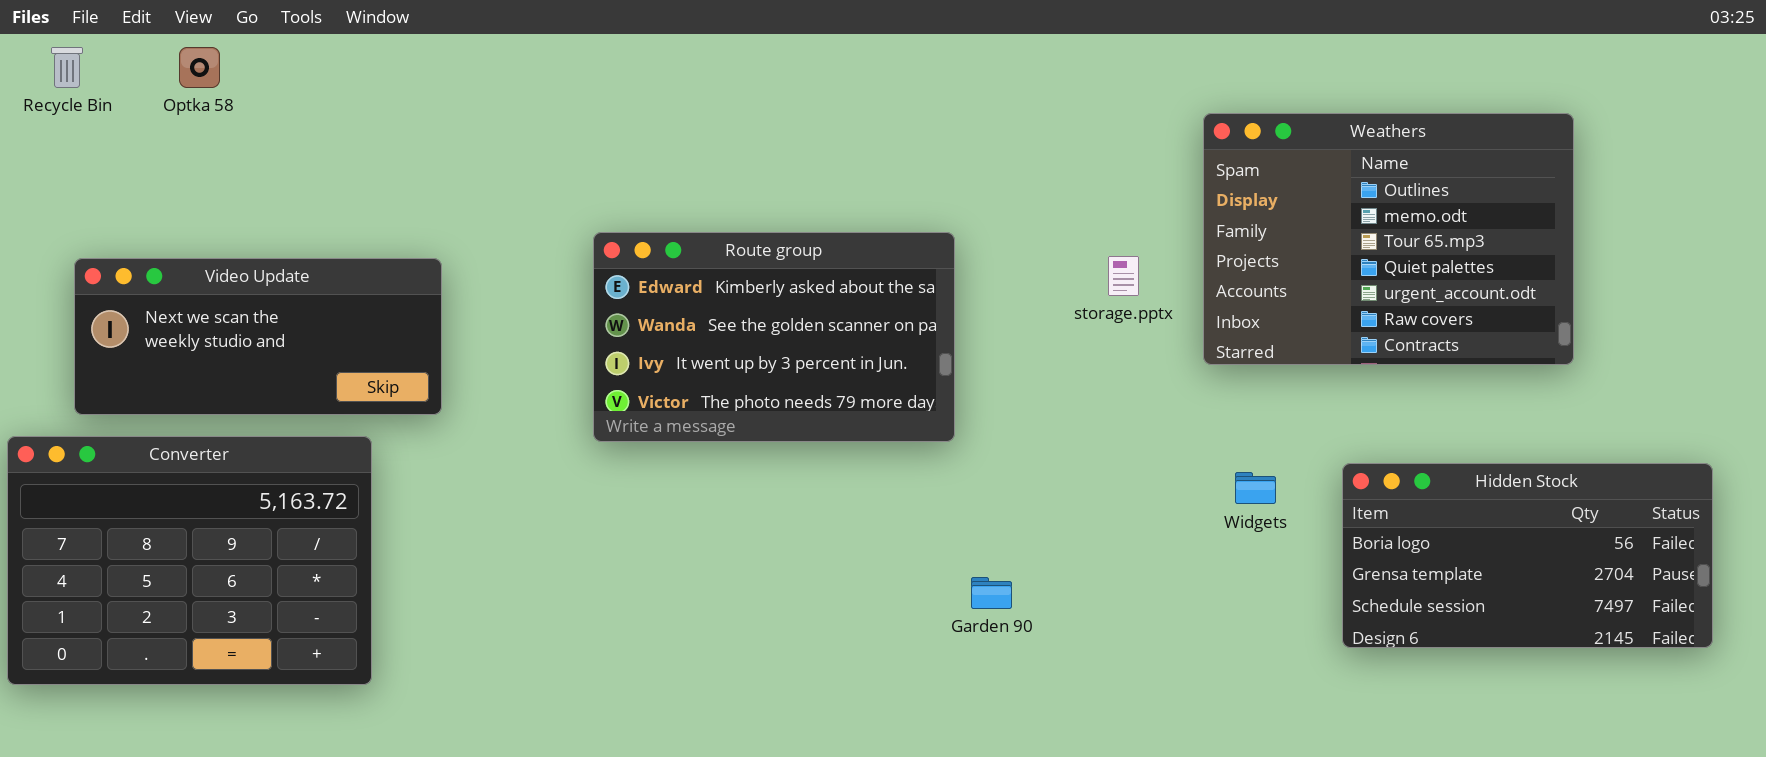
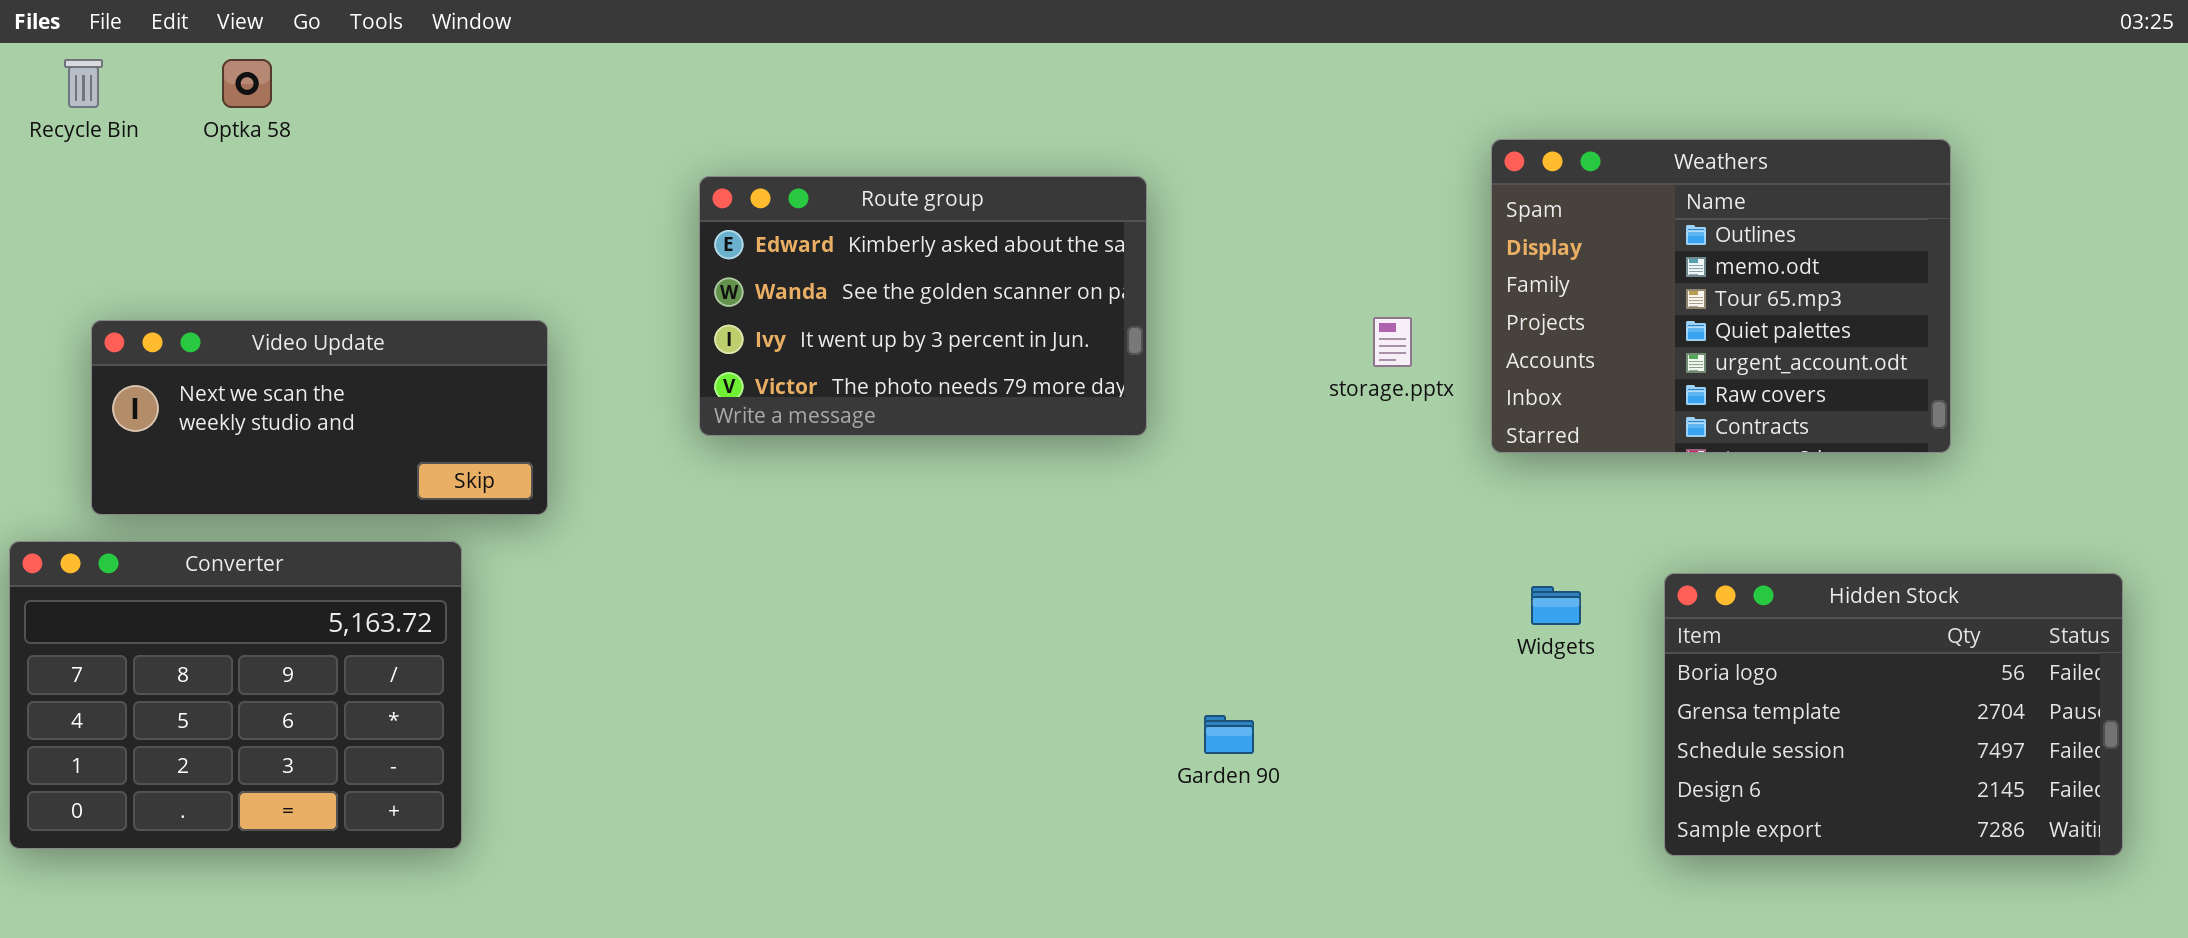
Route group: [593,232,955,442] -> [699,176,1147,436], moved
Hidden Stock: [1342,463,1713,648] -> [1664,573,2123,856], resized

